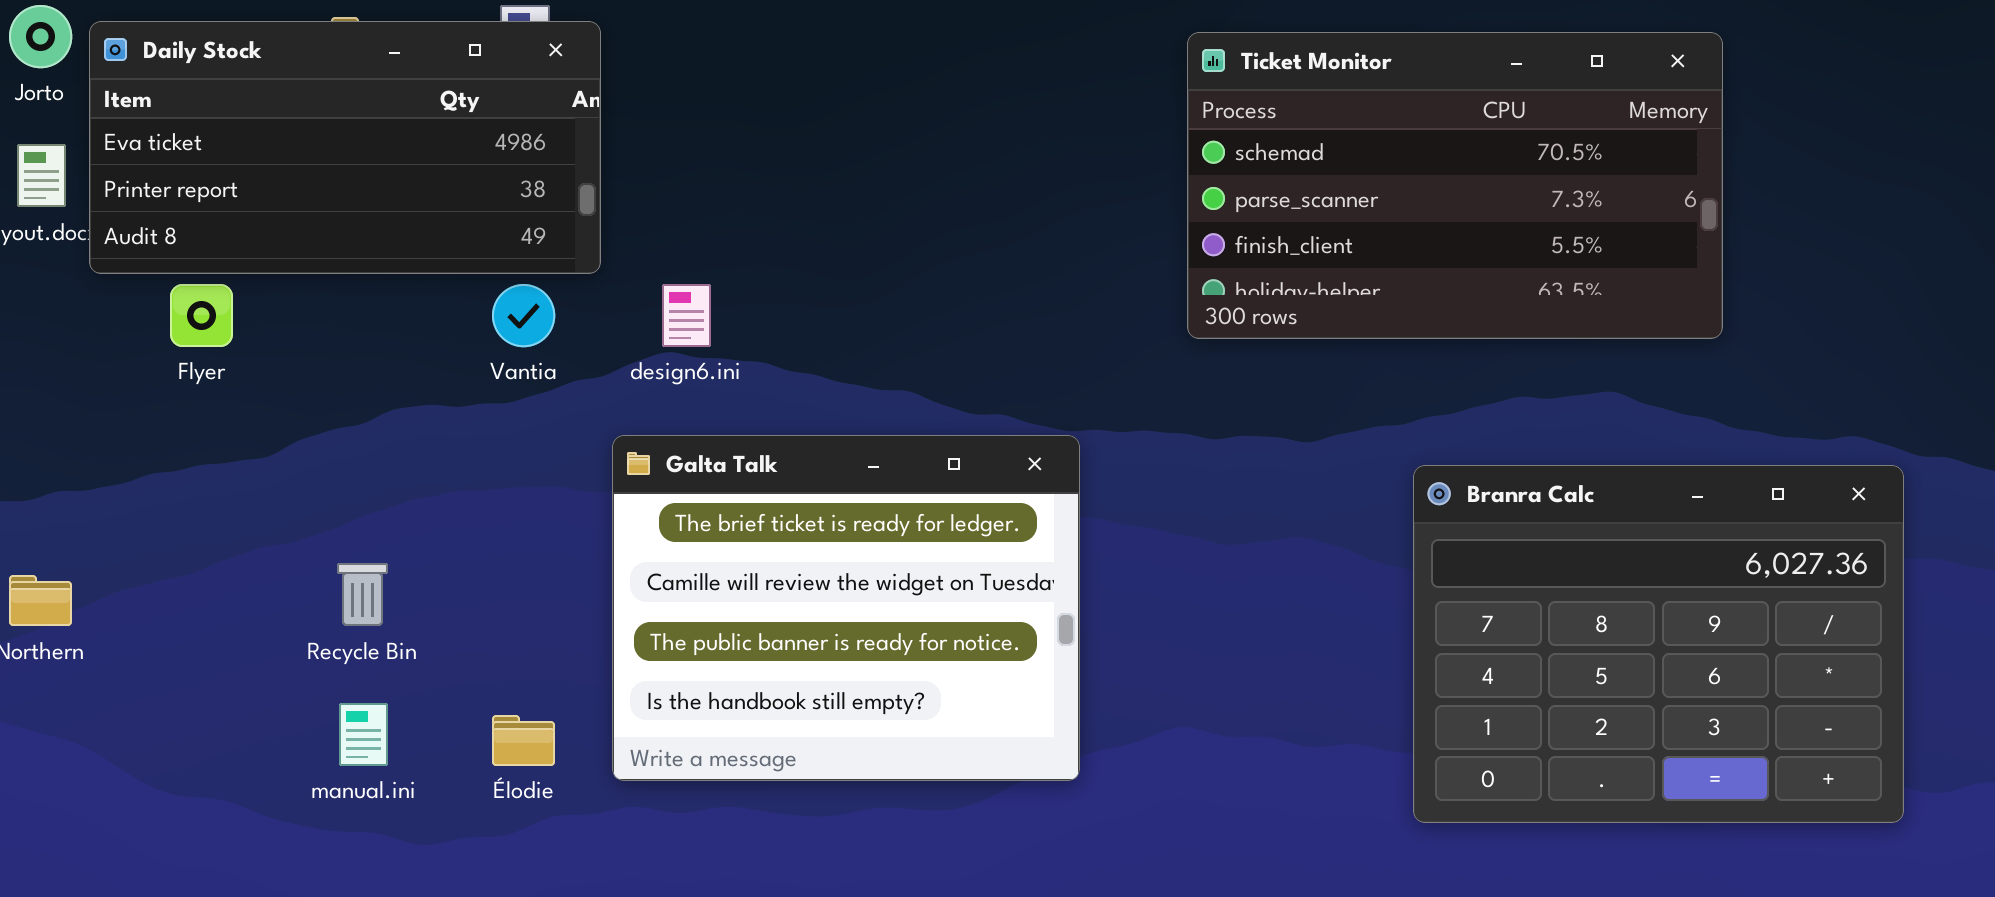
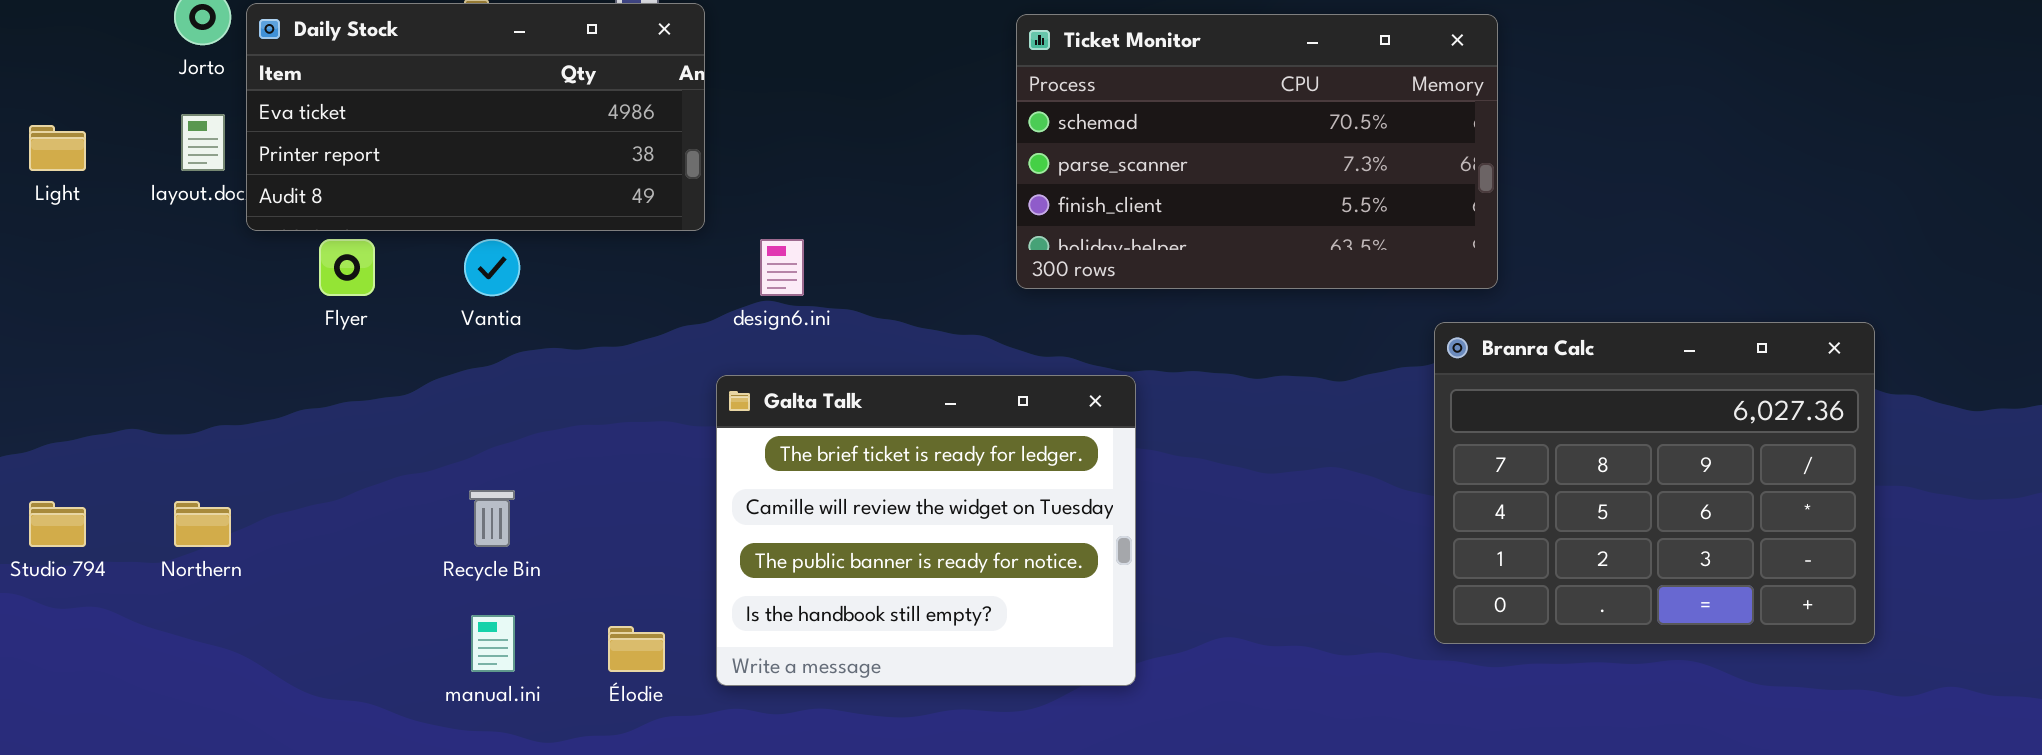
Ticket Monitor: [1187,32,1723,339] -> [1016,14,1498,289], moved
Vantia: [492,284,555,347] -> [464,239,520,296], moved
Branra Calc: [1413,465,1904,823] -> [1434,322,1875,644], moved

